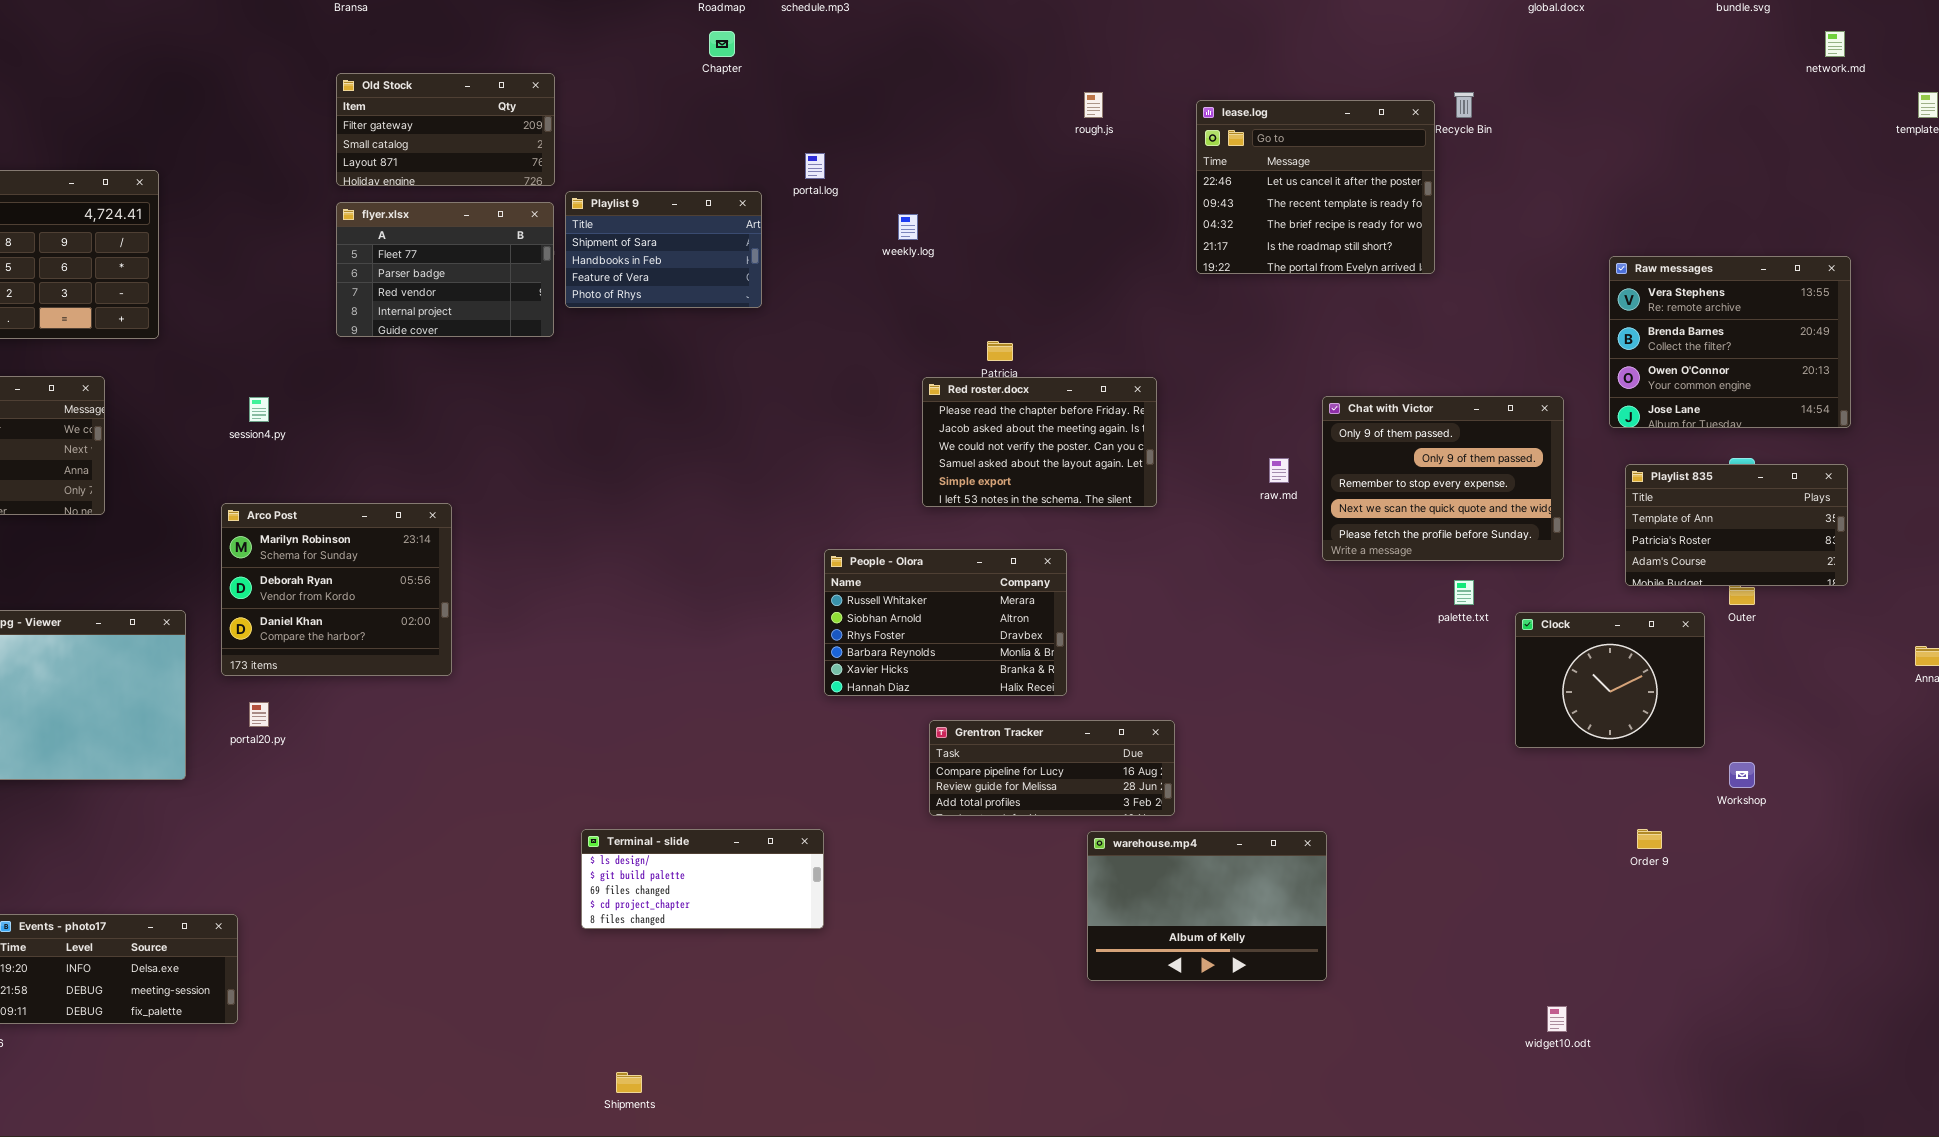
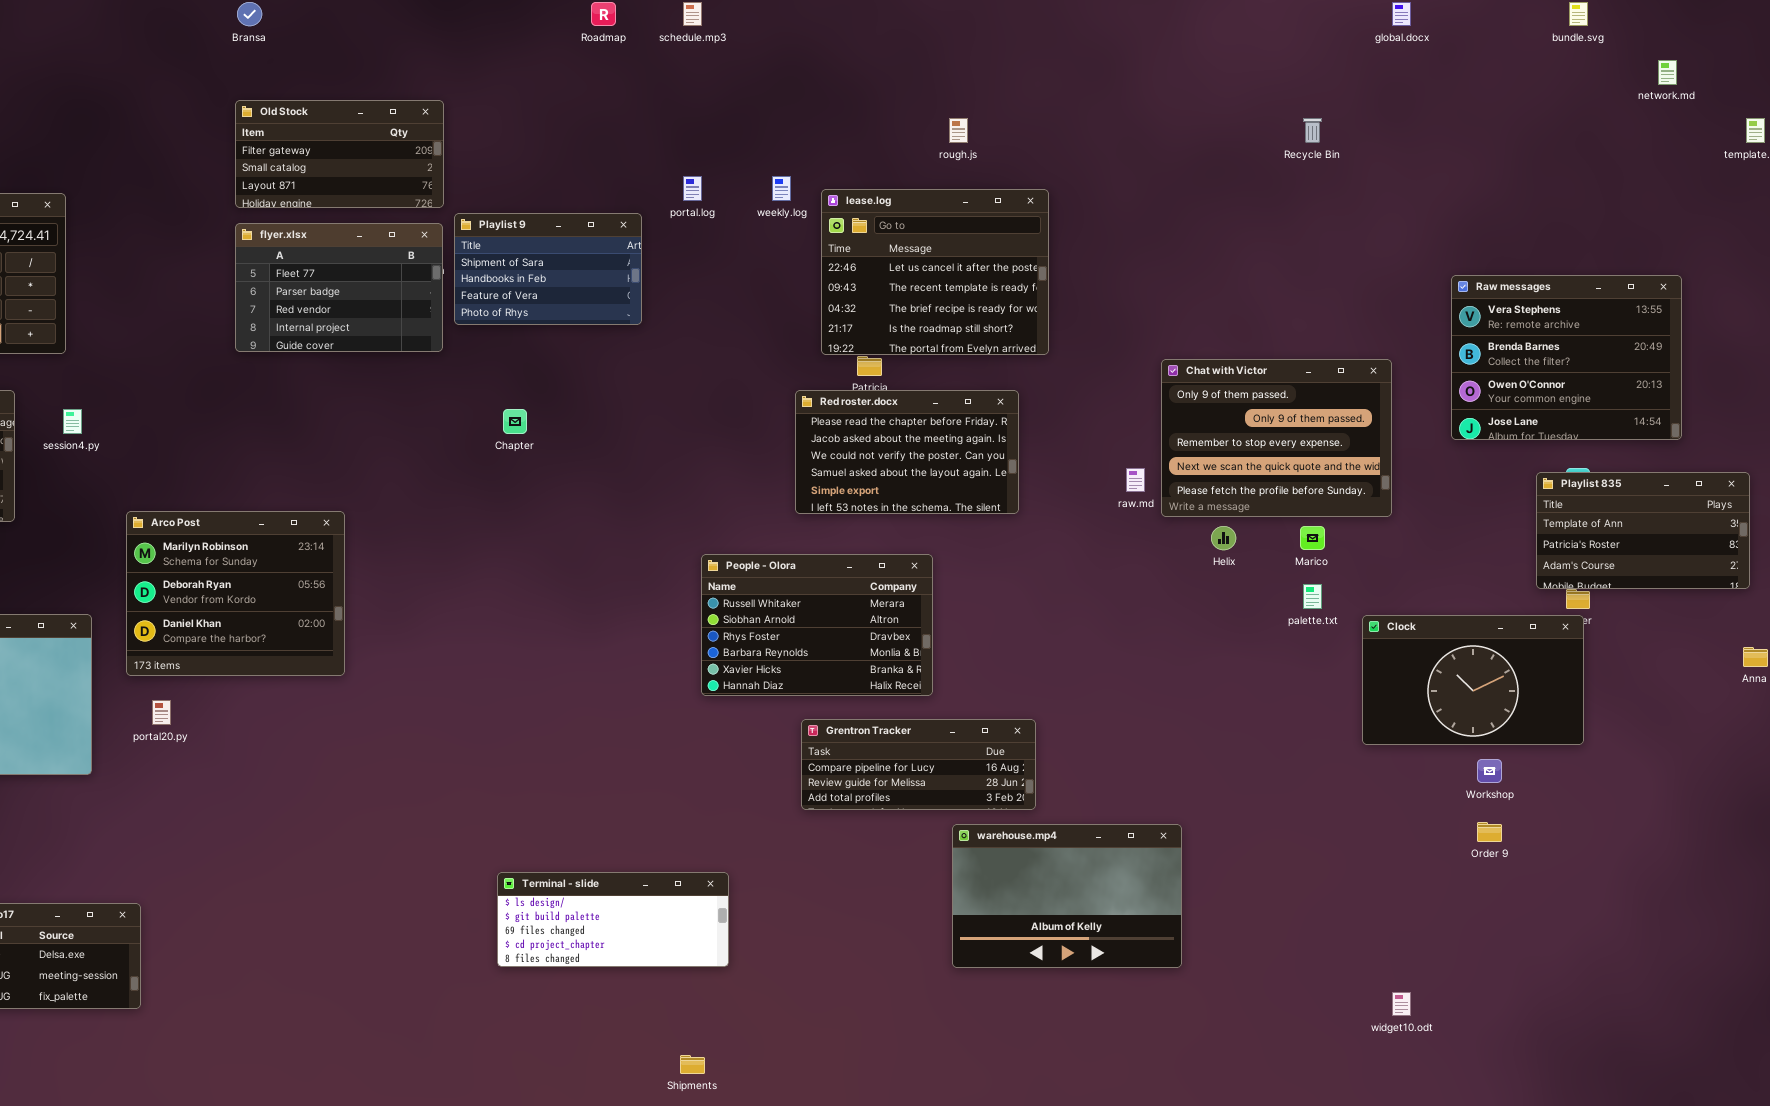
Chapter: [709,31,735,57] -> [503,409,527,434], moved
lease.log: [1196,100,1435,274] -> [821,189,1049,355], moved
weekly.log: [898,214,918,240] -> [772,176,791,201], moved
Chat with Victor: [1322,396,1564,561] -> [1161,359,1392,517], moved
session4.py: [249,397,269,422] -> [63,409,82,434], moved
Playlist 835: [1625,464,1848,586] -> [1536,472,1750,589], moved
Clock: [1515,612,1705,748] -> [1362,615,1584,745], resized
Workshop: [1729,762,1755,788] -> [1477,759,1502,783], moved
Terminal - slide: [581,829,824,929] -> [497,872,729,967], moved
Shipments: [616,1072,642,1093] -> [680,1055,705,1074], moved

